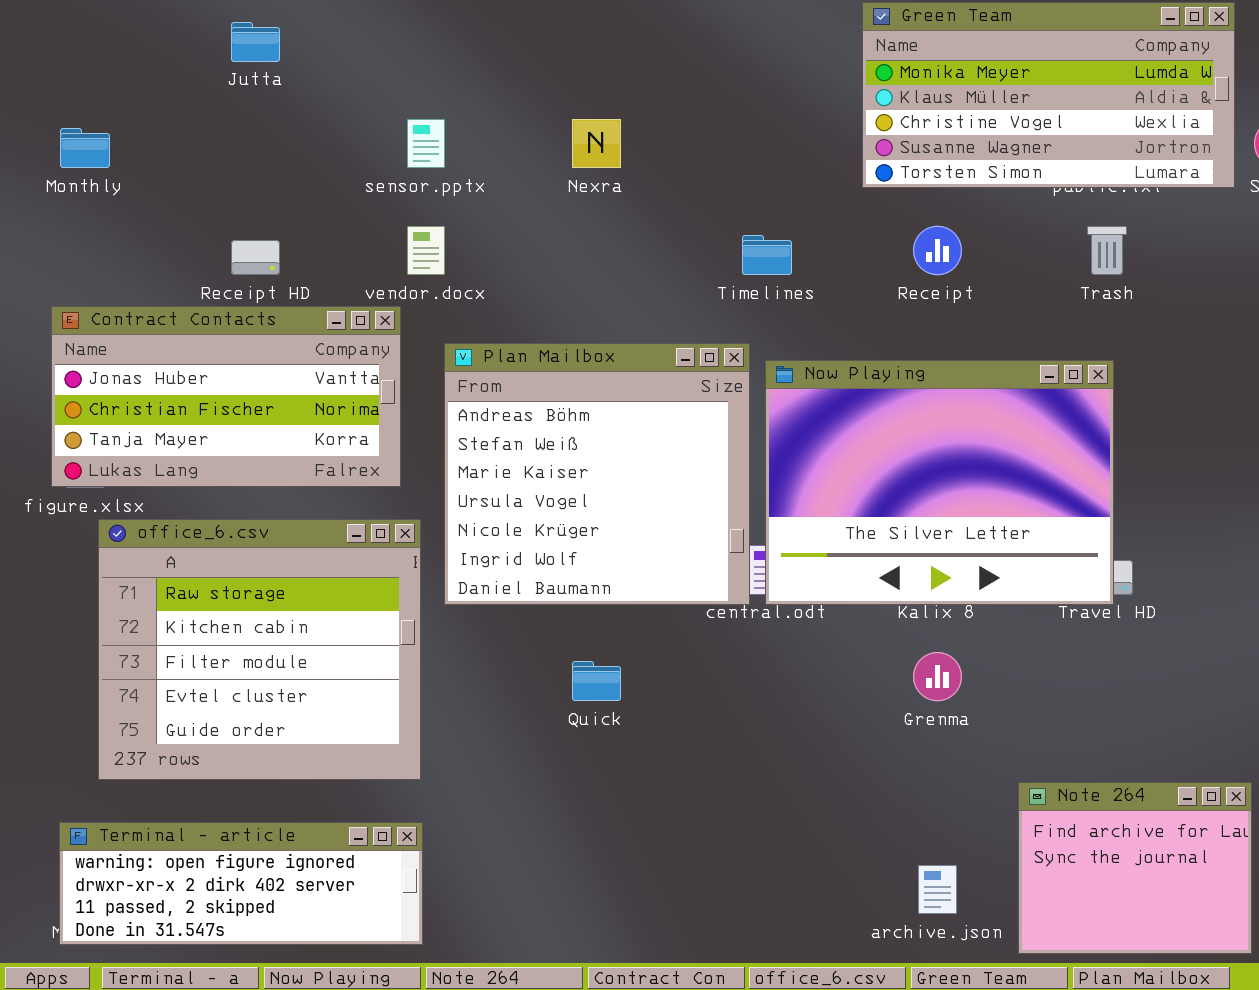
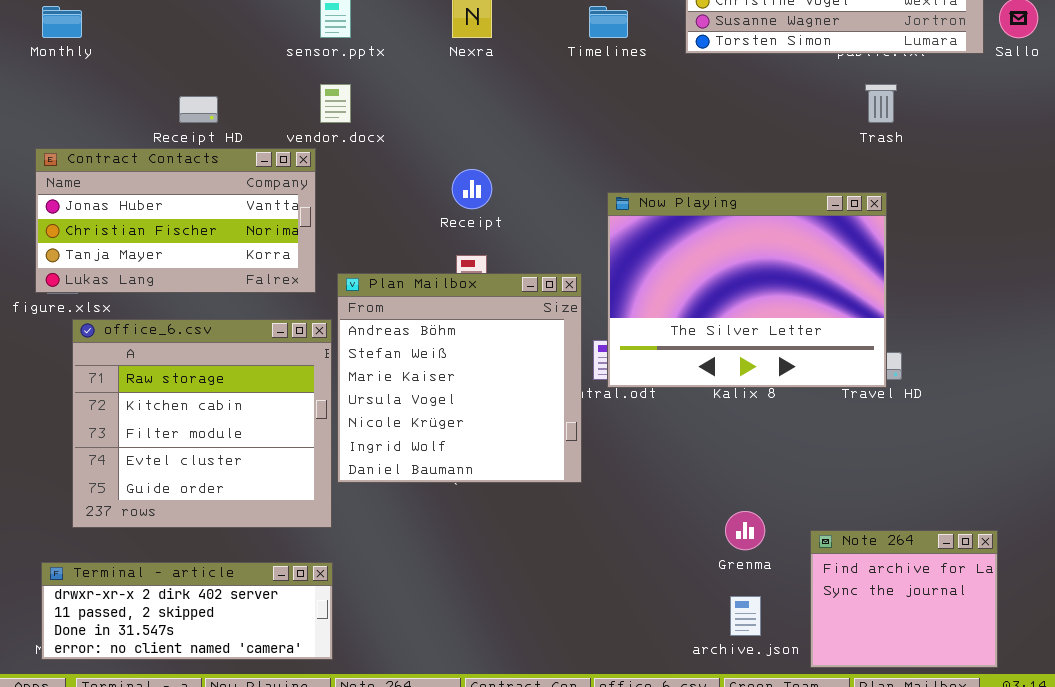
Receipt: [913,226,962,275] -> [452,169,492,209], moved
Timelines: [742,235,792,275] -> [589,6,628,38], moved
Plan Mailbox: [444,343,750,605] -> [337,273,582,483], moved
Grenma: [913,652,962,701] -> [725,511,765,550], moved
Terminal - article: [59,822,423,945] -> [41,562,333,660], scrolled down 1 row

